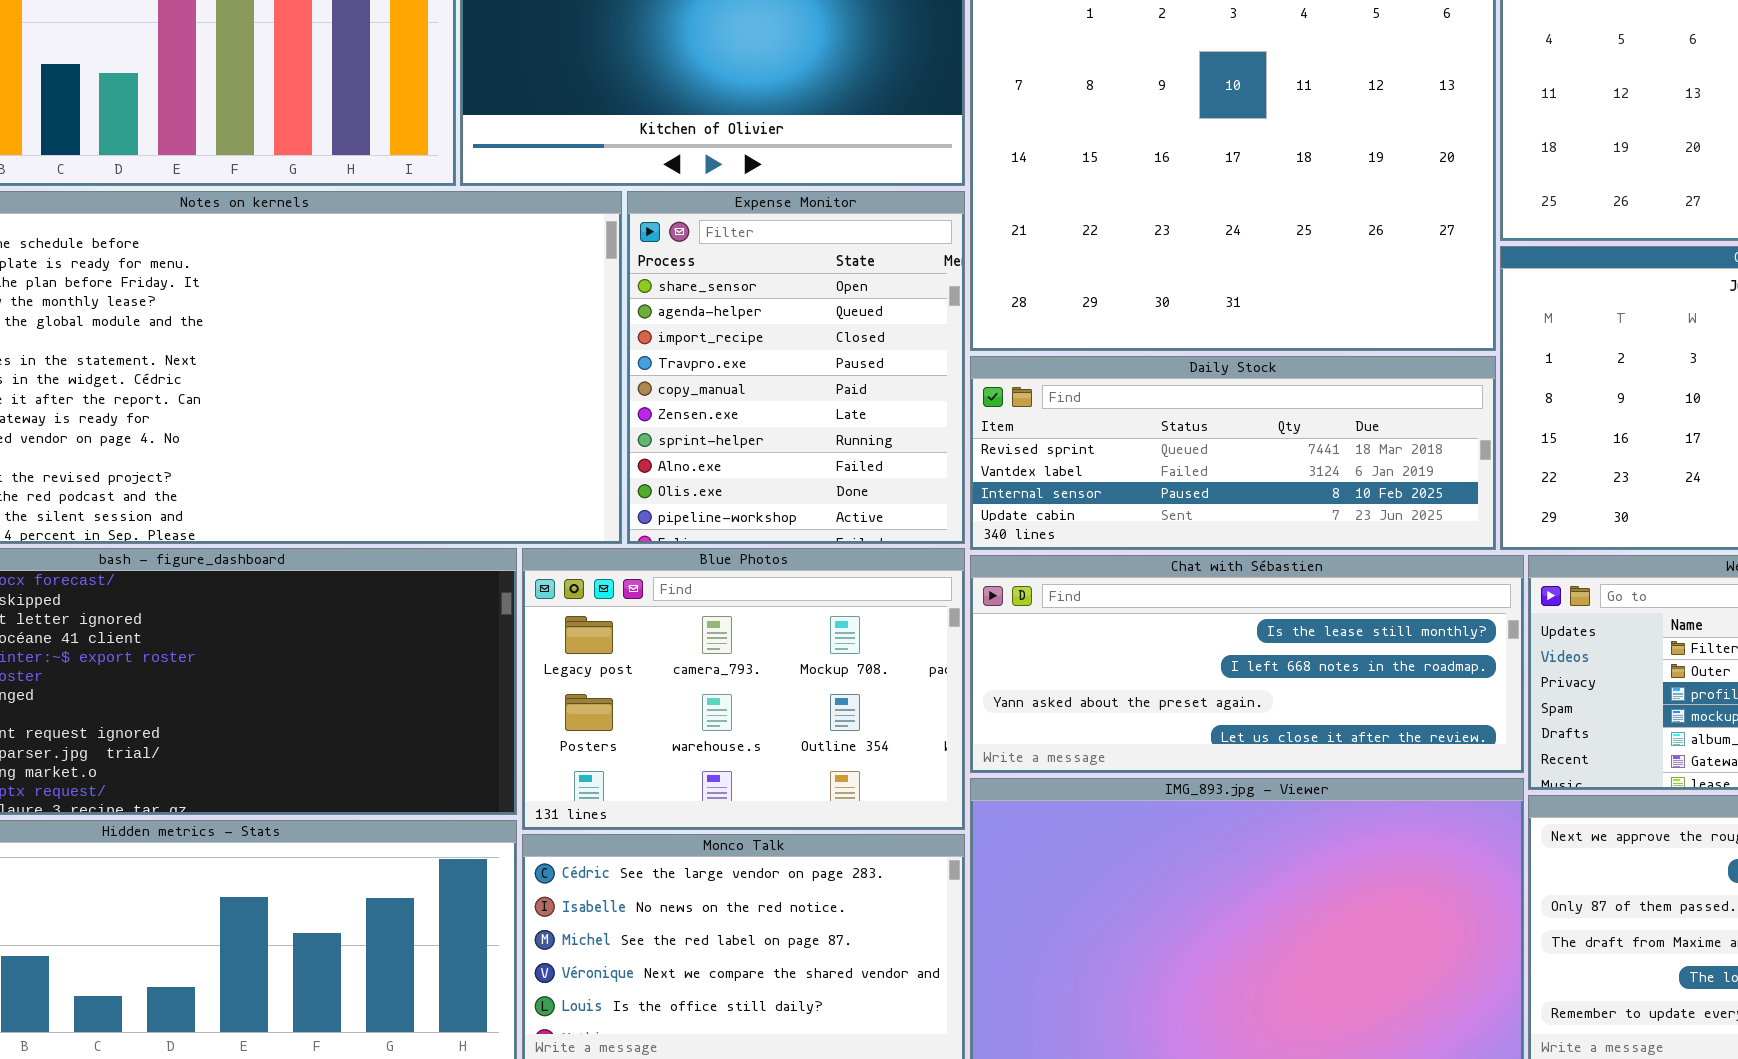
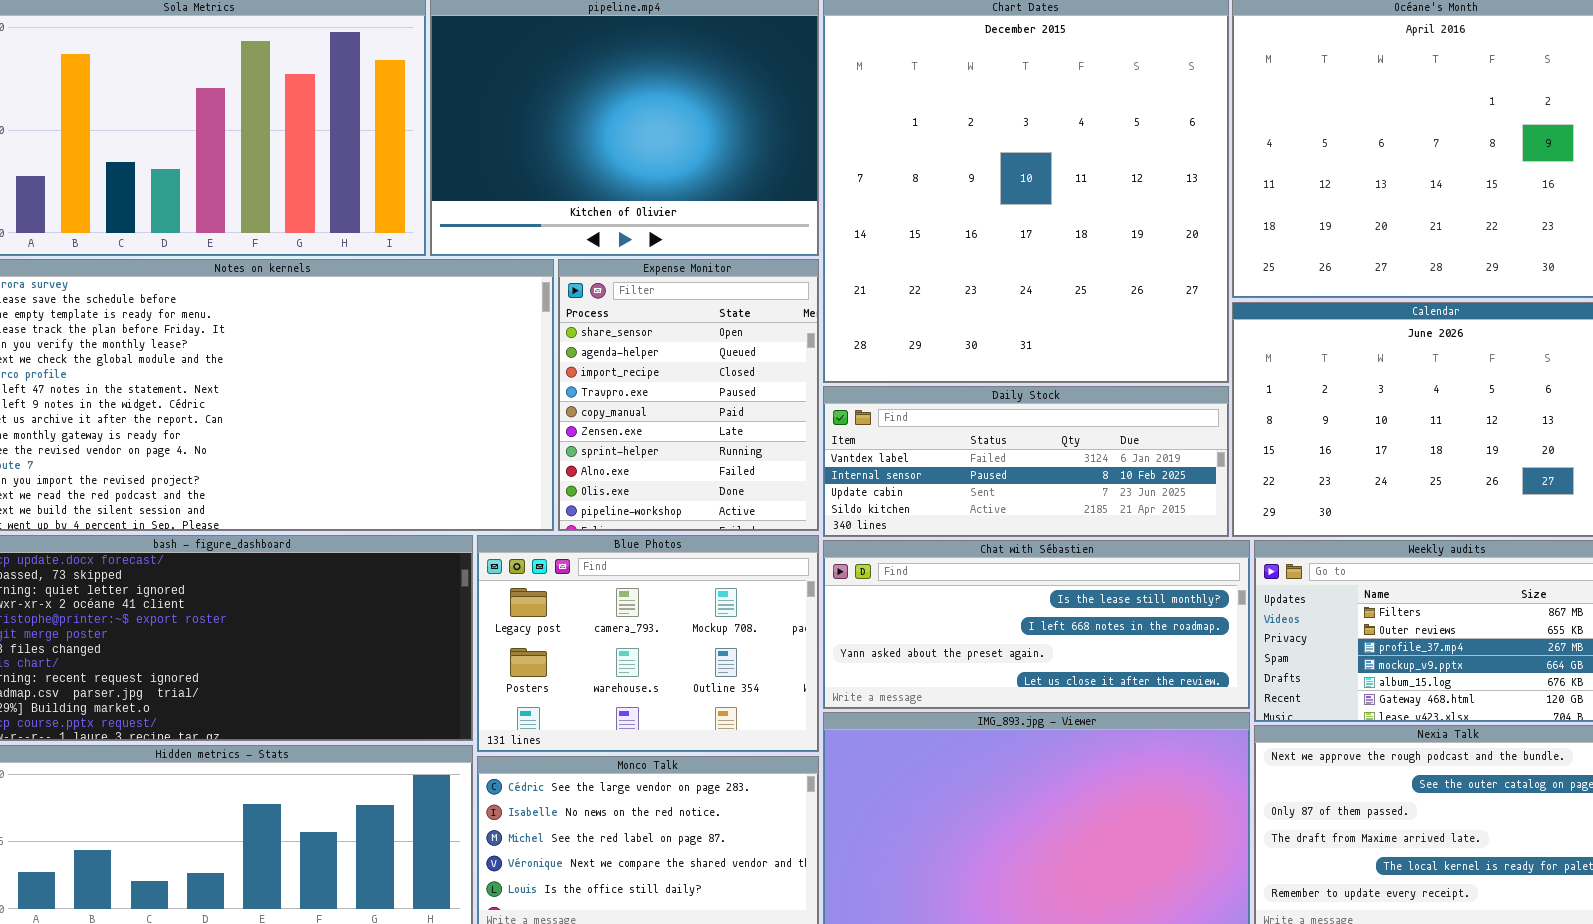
Daily Stock: [970,356,1496,550] -> [823,386,1229,537], scrolled down 1 row

